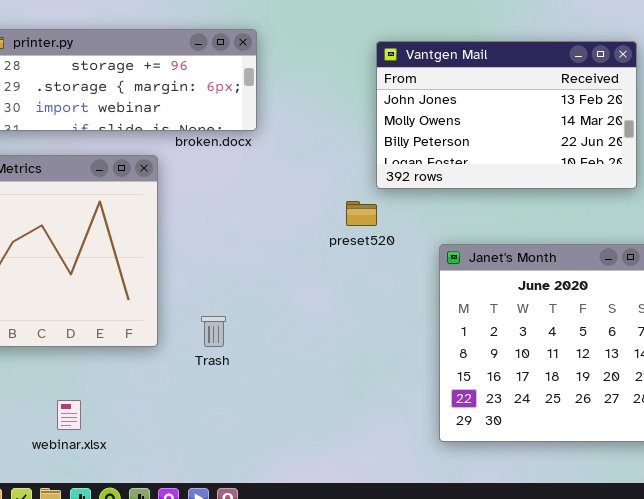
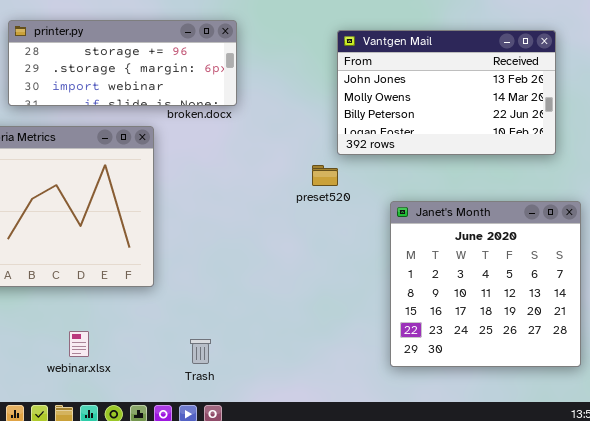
Trash: [201,316,226,347] -> [190,339,211,364], moved

